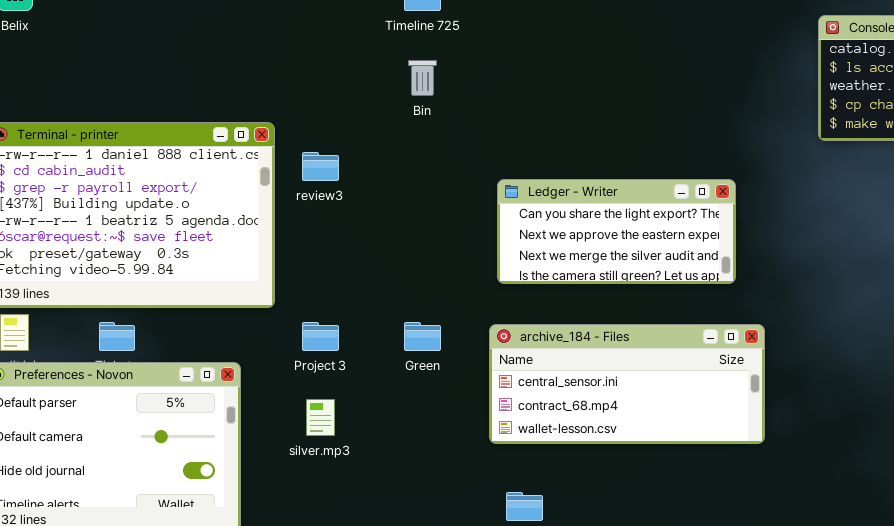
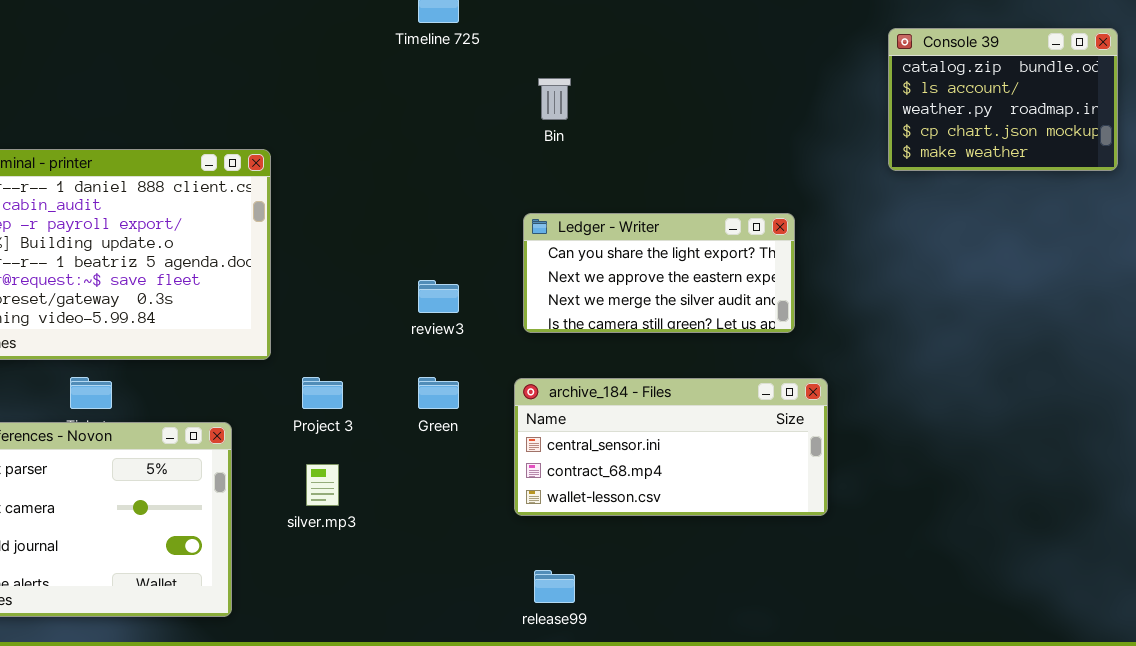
Bin: [408,60,437,96] -> [538,78,571,120], moved
review3: [302,152,339,181] -> [418,280,459,313], moved

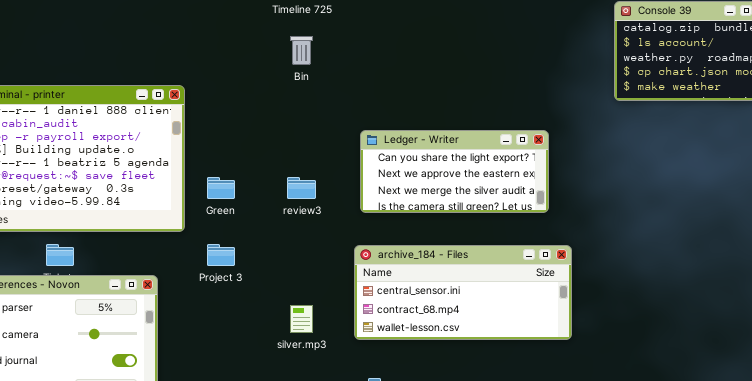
Bin: [538,78,571,120] -> [290,36,313,65], moved
Green: [418,377,459,409] -> [207,177,235,199], moved
silver.mp3: [306,464,339,506] -> [290,305,313,333], moved

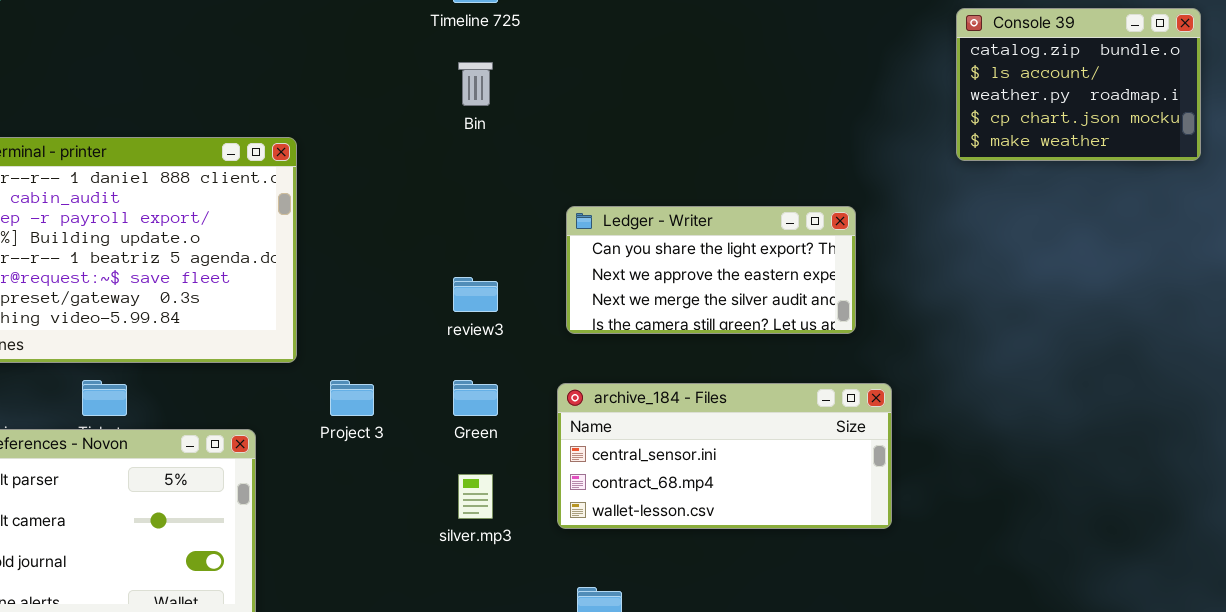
Green: [207,177,235,199] -> [453,380,498,416], moved

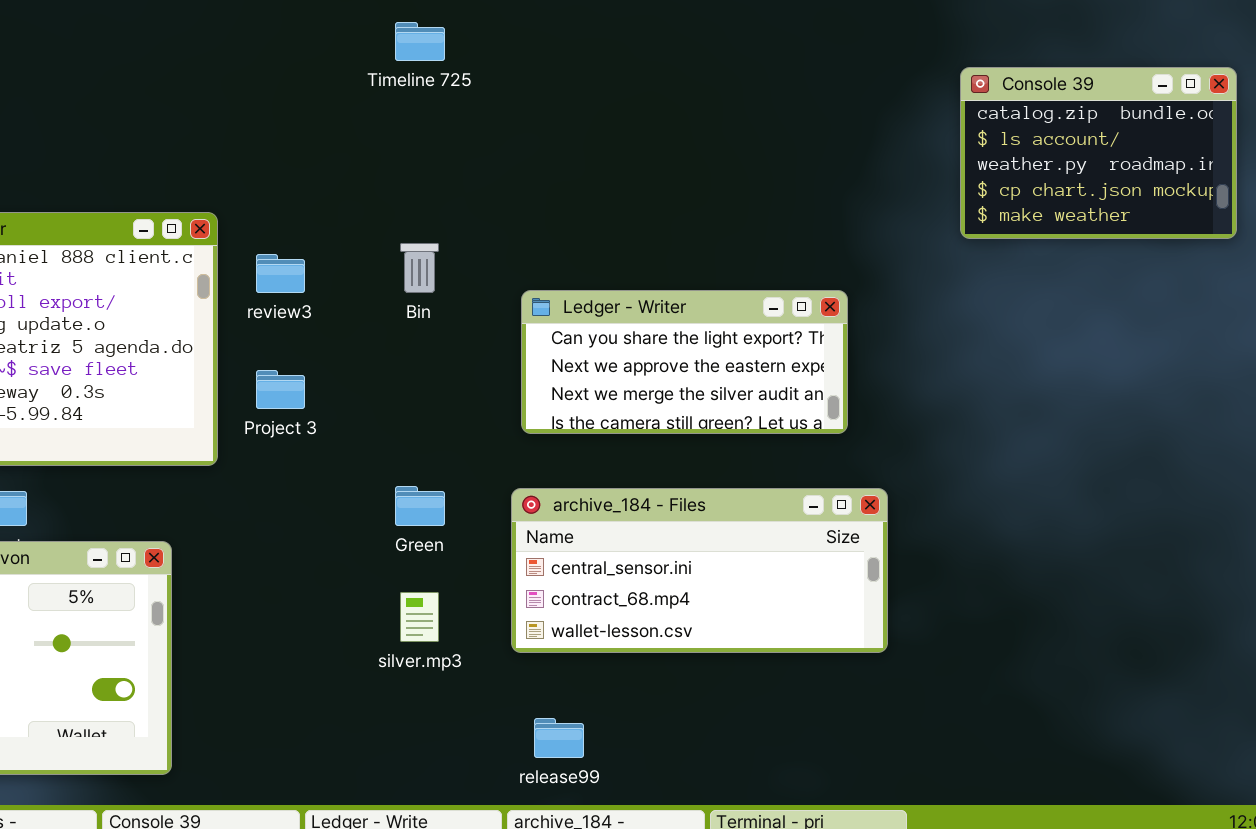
Bin: [458,62,493,106] -> [400,243,439,293], moved
review3: [453,277,498,312] -> [256,254,305,293], moved
Project 3: [330,380,374,416] -> [256,370,305,409], moved

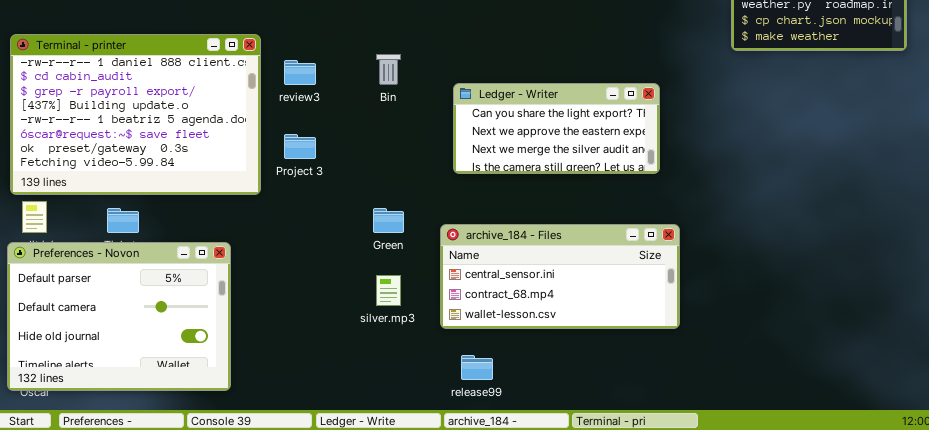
archive_184 - Files: [511,488,888,653] -> [440,224,680,329], moved

